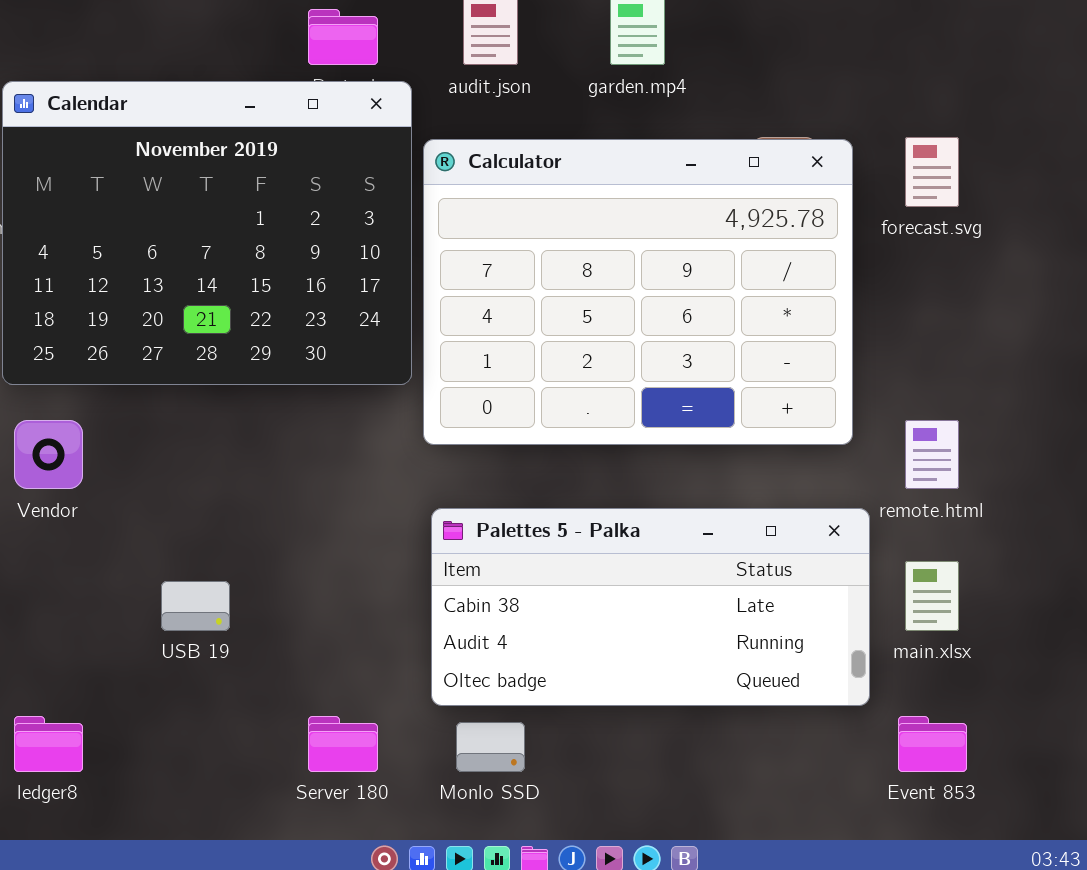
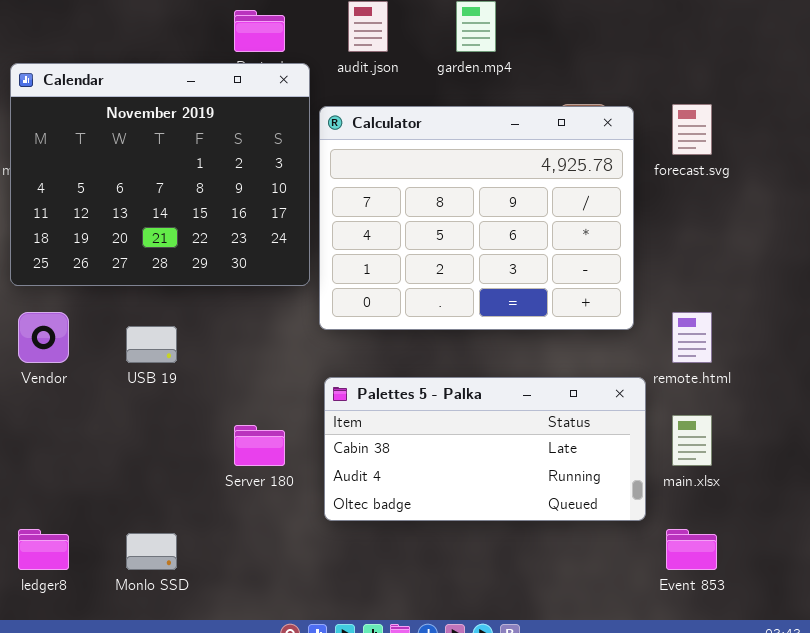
USB 19: [161,581,230,631] -> [126,326,177,363], moved
Server 180: [308,716,378,772] -> [234,425,285,466], moved
Monlo SSD: [456,722,525,772] -> [126,533,177,570], moved

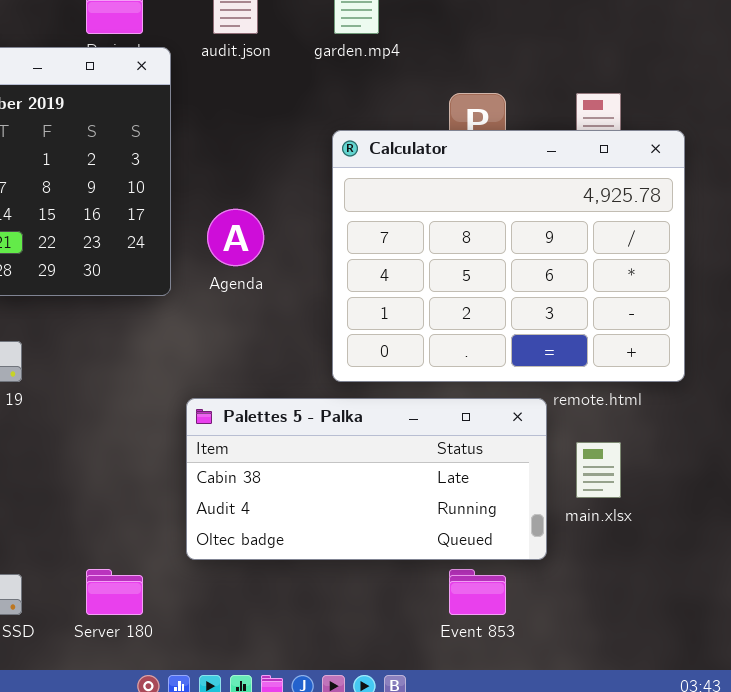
Calculator: [319,106,634,330] -> [332,130,685,382], moved
Server 180: [234,425,285,466] -> [86,569,143,615], moved
Event 853: [666,529,717,570] -> [449,569,506,615], moved

